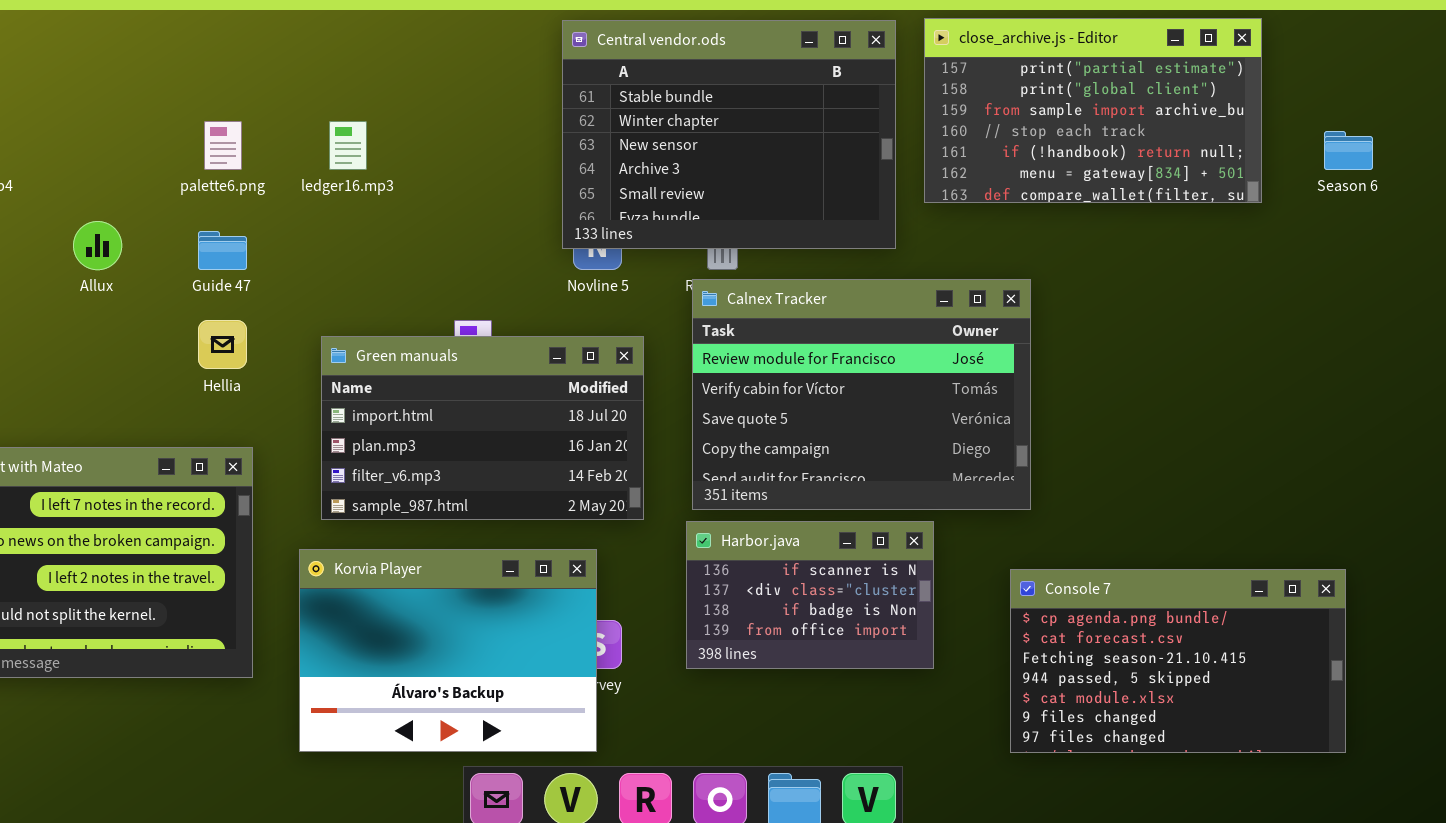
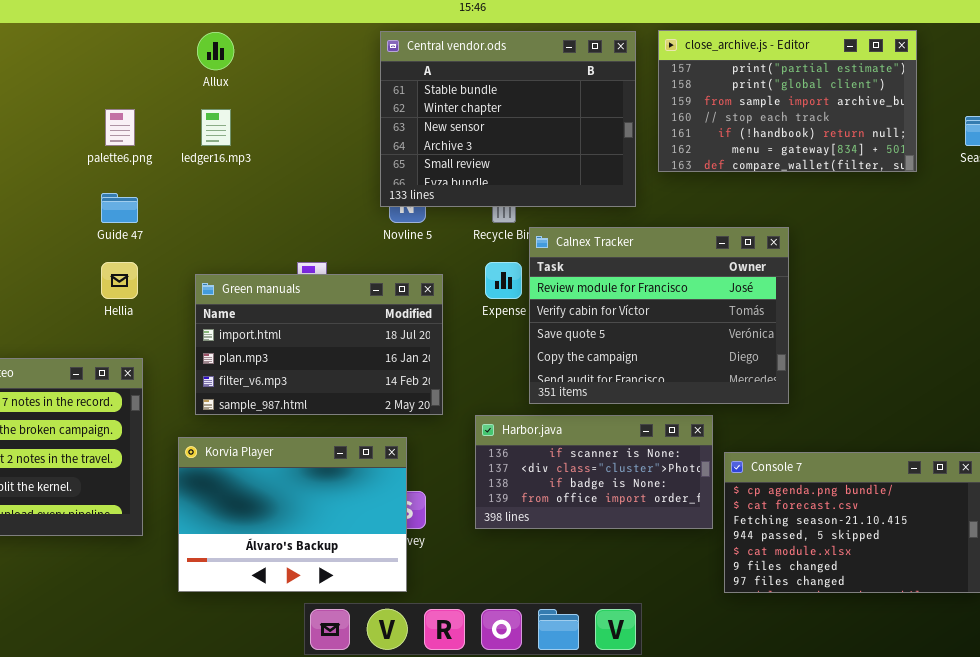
Allux: [73,221,122,270] -> [197,32,234,70], moved
Calnex Tracker: [692,279,1031,510] -> [529,227,789,404], moved
Harbor.java: [686,521,934,669] -> [475,415,713,529], resized

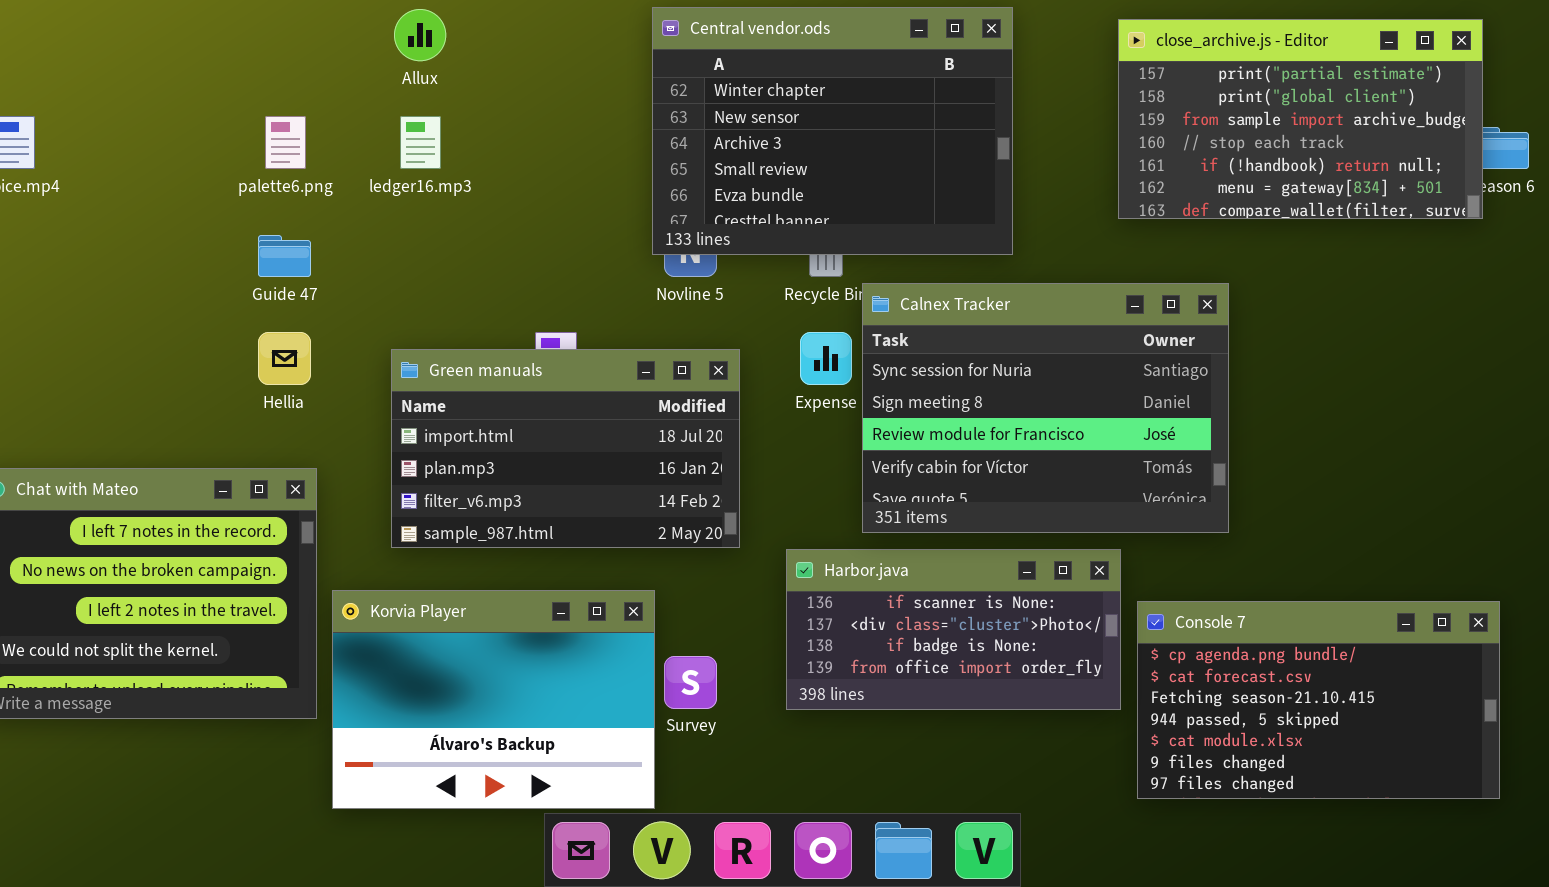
close_archive.js - Editor: [658,30,917,172] -> [1118,19,1483,219], moved
Central vendor.ods: [380,31,636,207] -> [652,7,1013,255], scrolled down 1 row
Calnex Tracker: [529,227,789,404] -> [862,283,1229,533], scrolled up 2 rows
Korvia Player: [178,437,407,592] -> [332,590,655,809], moved

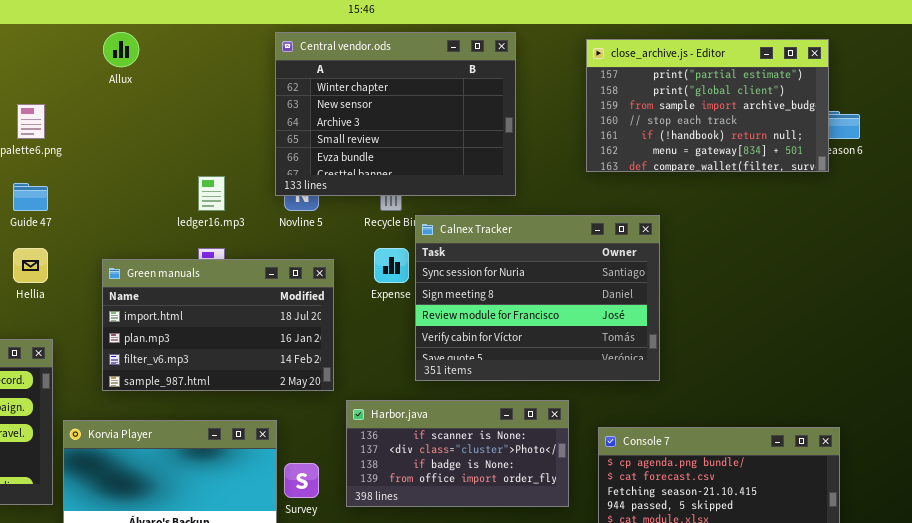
ledger16.mp3: [400,116,441,169] -> [198,176,225,211], moved
Harbor.java: [786,549,1121,710] -> [346,400,569,507], moved

